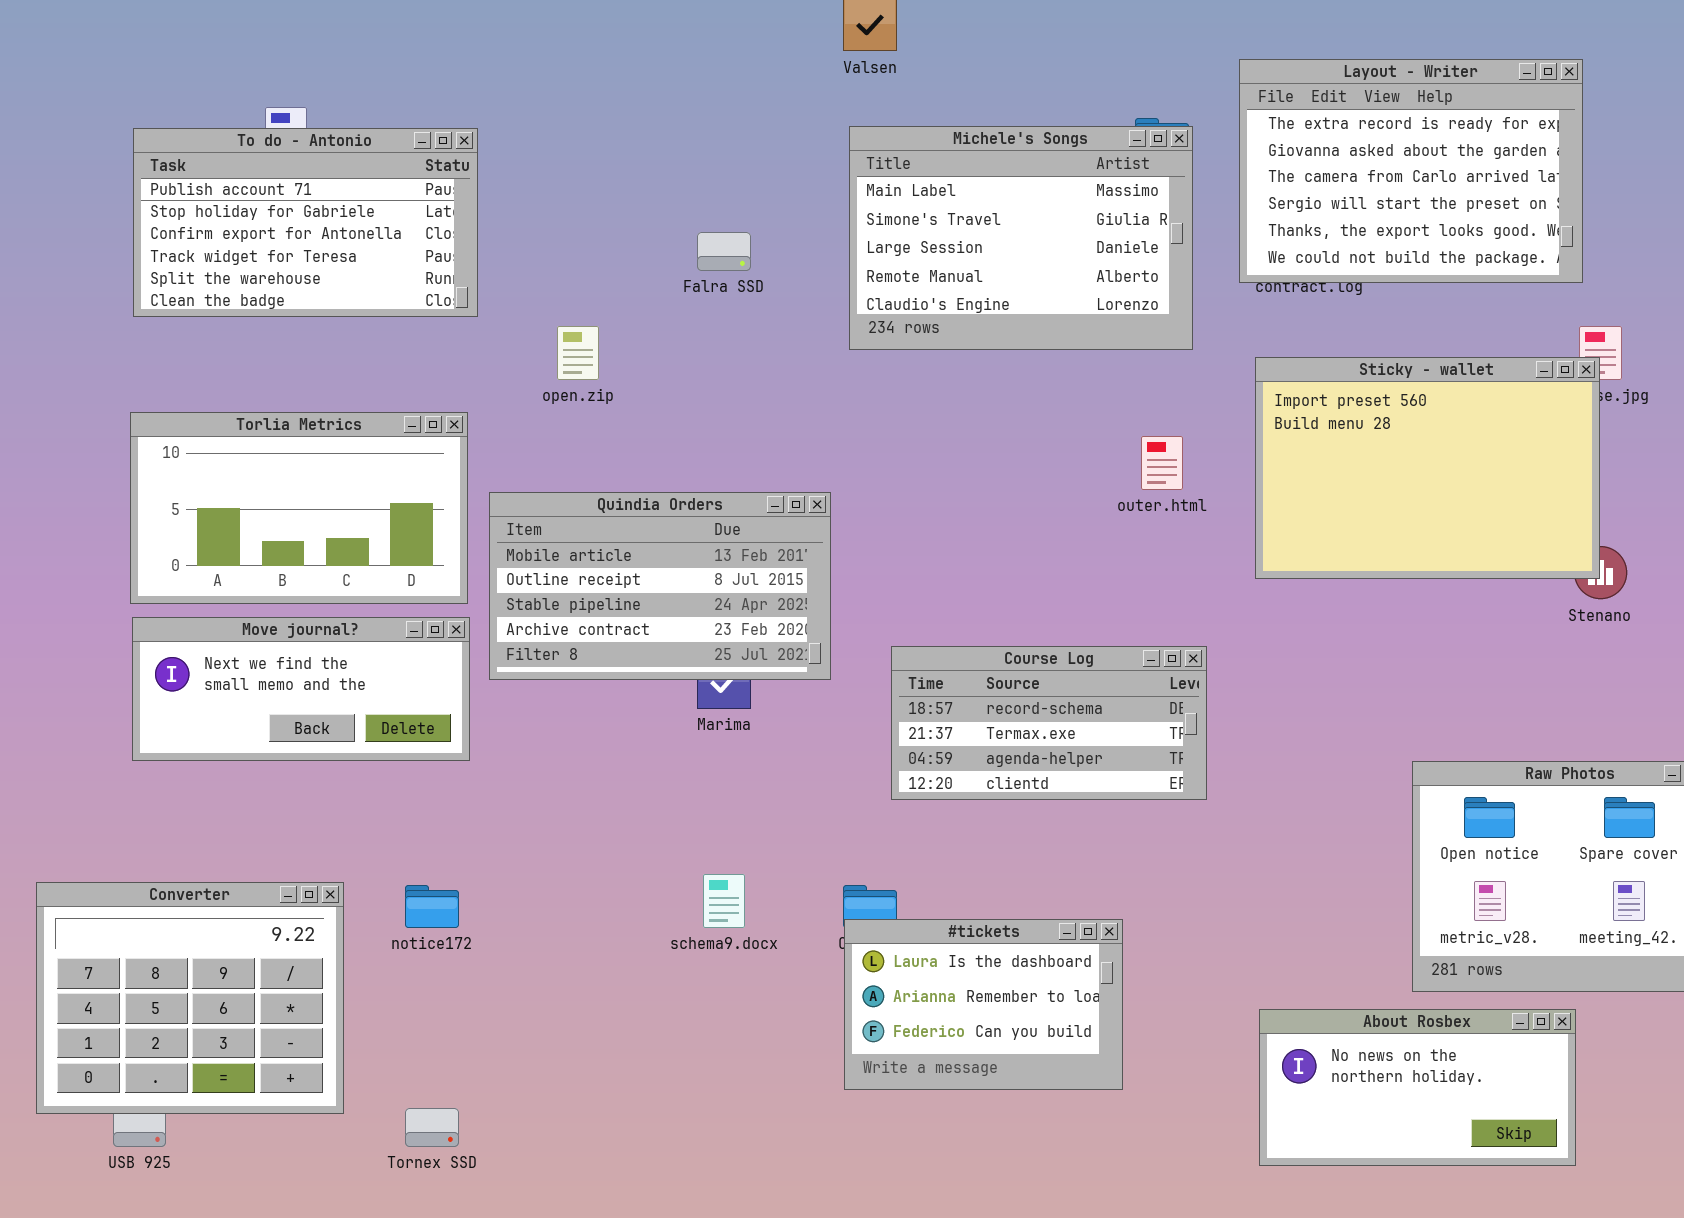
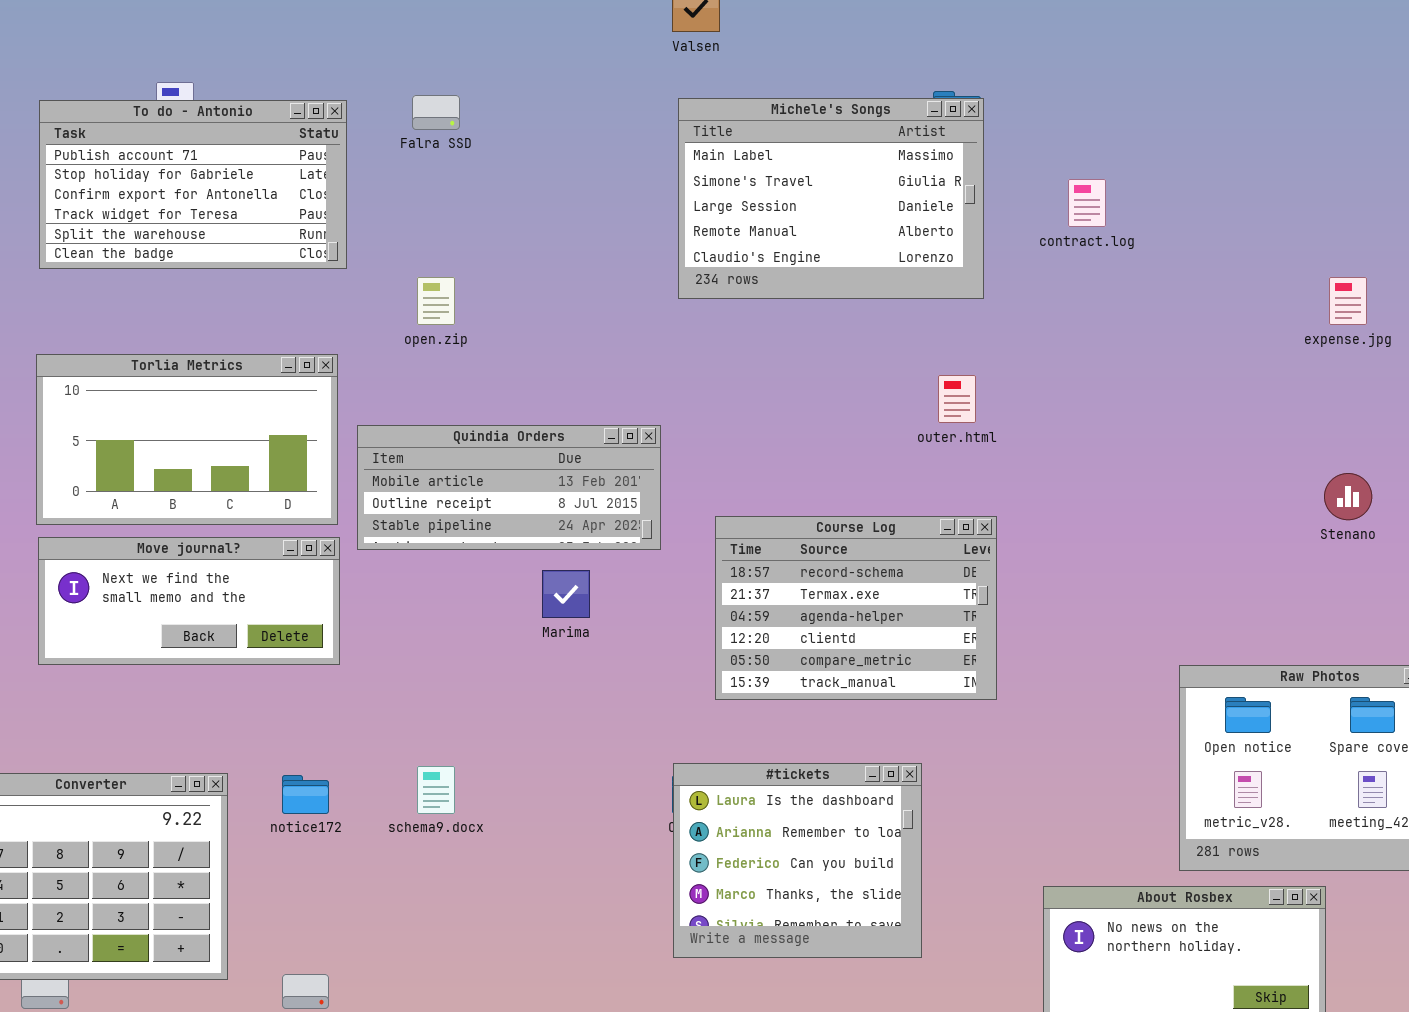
Layout - Writer: [1239,59,1583,283] -> none, closed
Falra SSD: [697,232,751,271] -> [412,95,460,130], moved
Sticky - wallet: [1255,357,1600,579] -> none, closed
Quindia Orders: [489,492,831,680] -> [357,425,661,550], resized
Course Log: [891,646,1207,800] -> [715,516,997,700], resized
schema9.docx: [703,874,745,928] -> [417,766,455,814], moved
#tickets: [844,919,1123,1090] -> [673,763,922,958], resized

